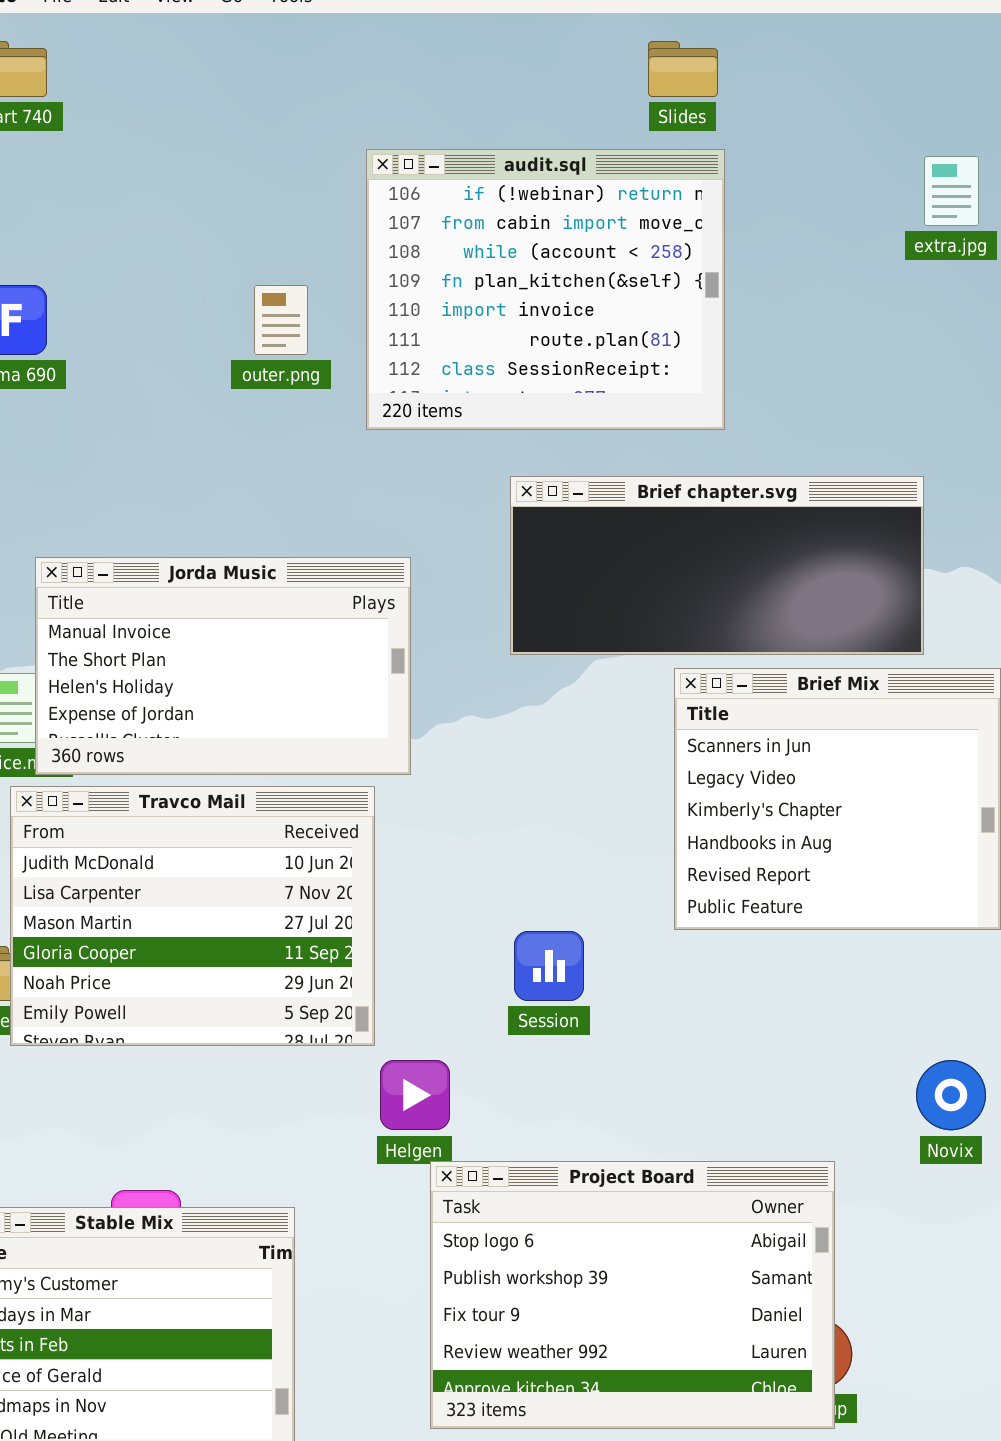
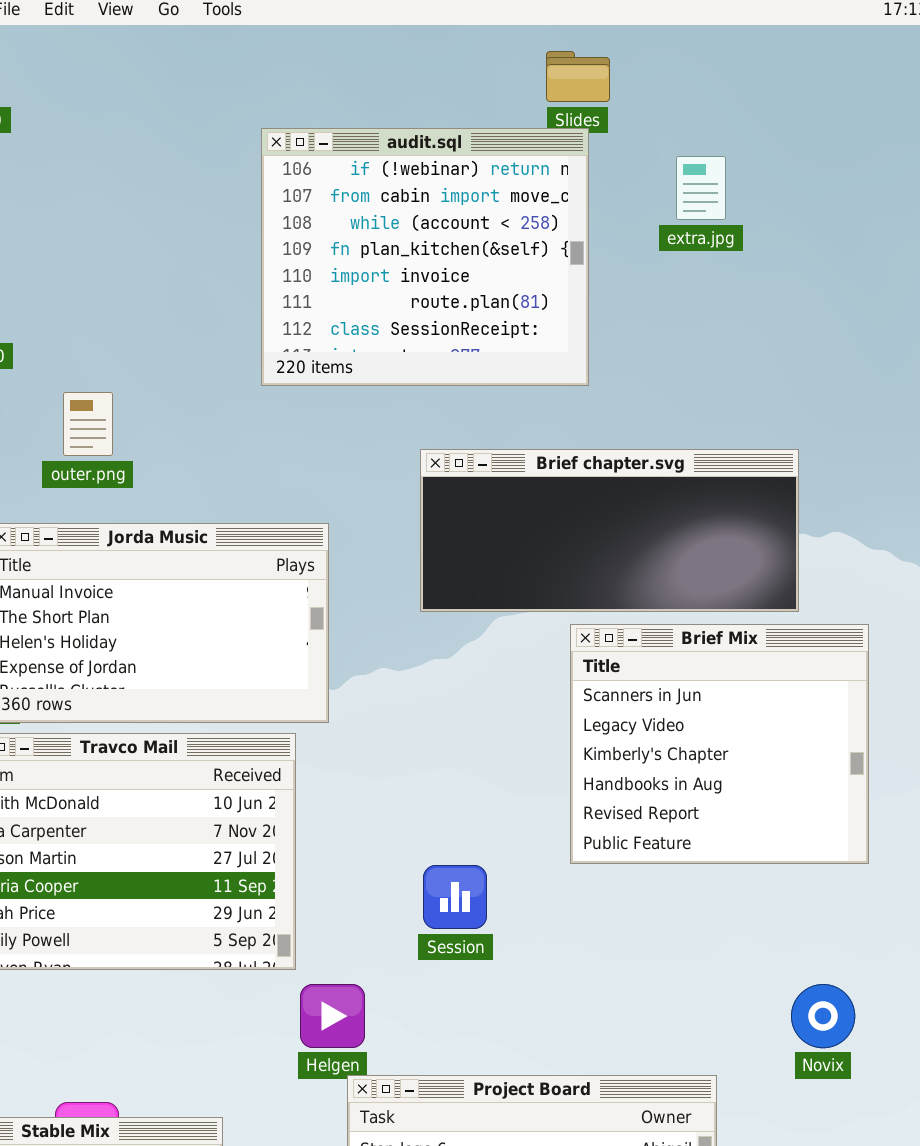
audit.sql: [366,149,725,430] -> [261,128,589,386], moved
extra.jpg: [924,156,979,226] -> [676,156,726,220], moved
outer.png: [254,285,308,355] -> [63,392,113,456], moved

